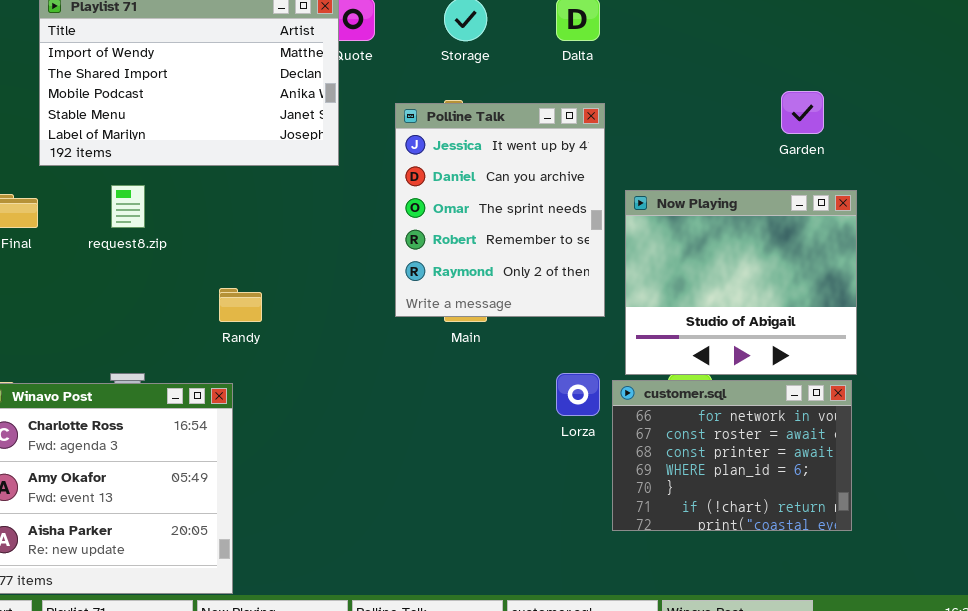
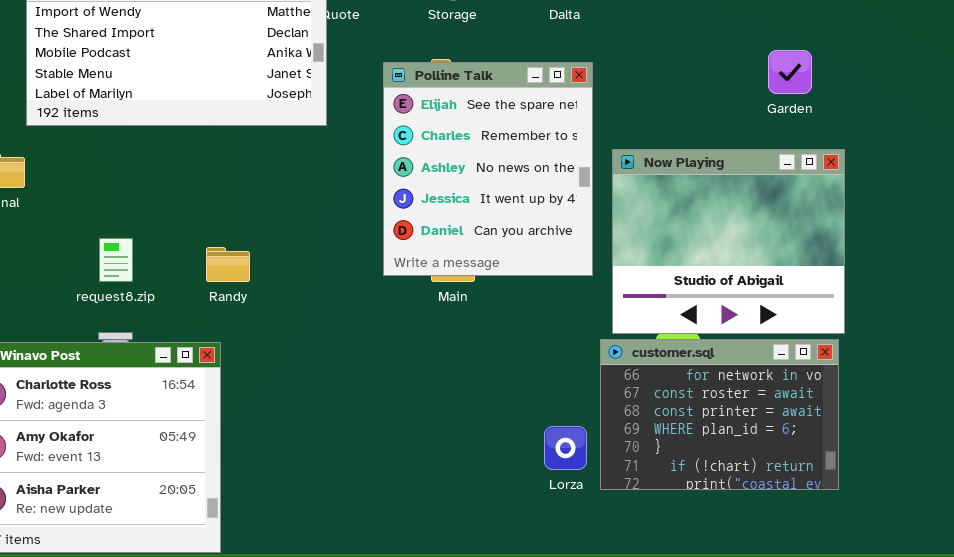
Polline Talk: [395,103,605,317] -> [383,62,593,276], scrolled up 3 rows
request8.zip: [111,185,145,228] -> [99,238,133,282], moved
Lorza: [556,373,600,416] -> [544,426,587,470], moved

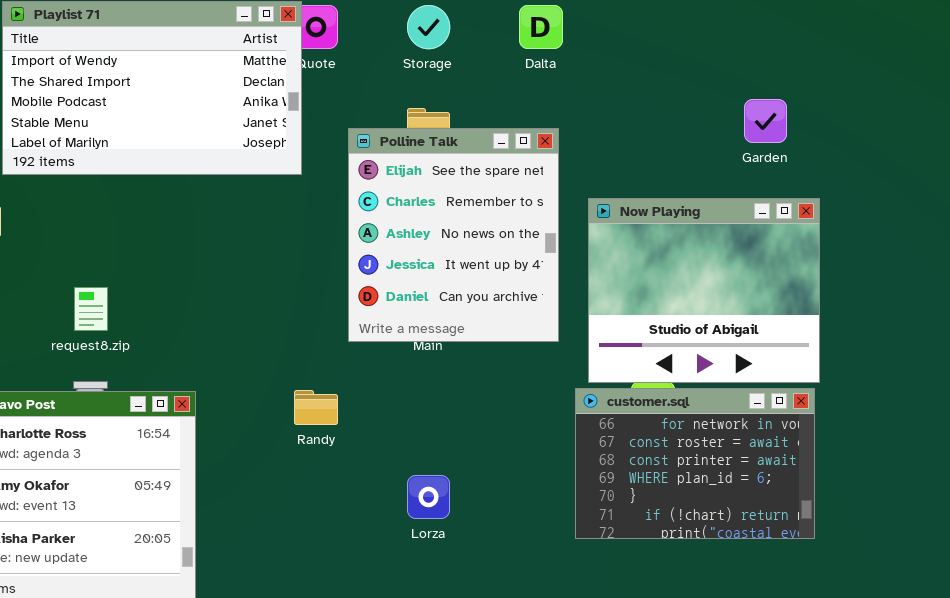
Polline Talk: [383,62,593,276] -> [348,128,559,342], moved
Randy: [206,247,250,282] -> [294,390,338,425], moved
Lorza: [544,426,587,470] -> [407,475,450,519], moved

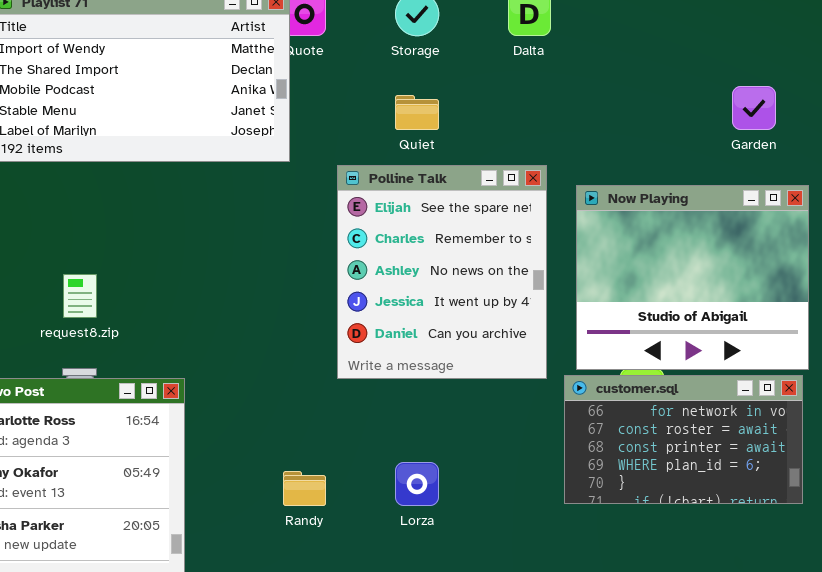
Polline Talk: [348,128,559,342] -> [337,165,547,379], moved
customer.sql: [575,388,815,539] -> [564,375,803,504], resized
Randy: [294,390,338,425] -> [283,471,326,506], moved

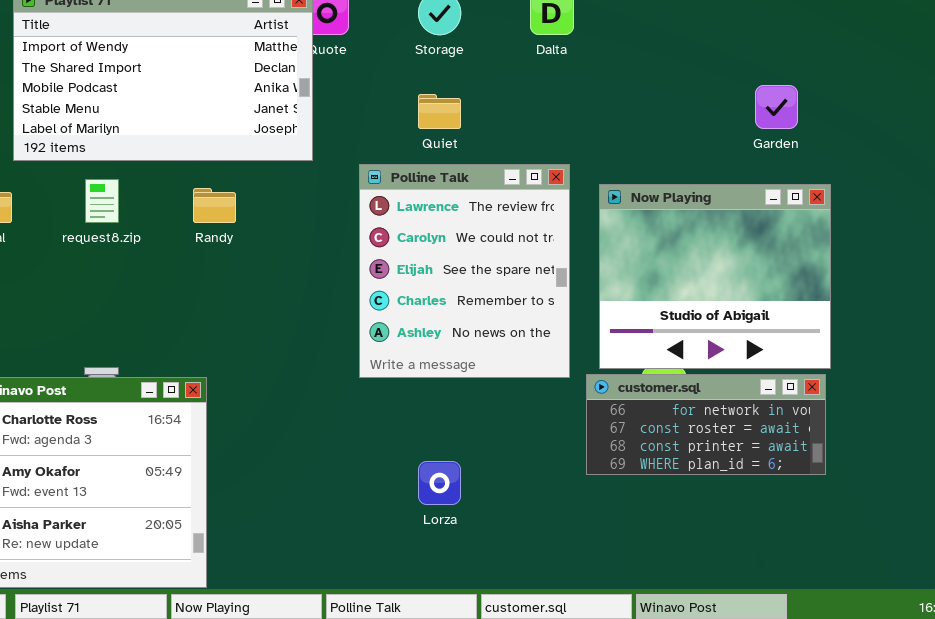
Polline Talk: [337,165,547,379] -> [359,164,570,378], scrolled up 2 rows
request8.zip: [63,274,97,318] -> [85,179,119,223], moved
customer.sql: [564,375,803,504] -> [586,374,826,475], resized
Randy: [283,471,326,506] -> [193,188,236,223], moved

